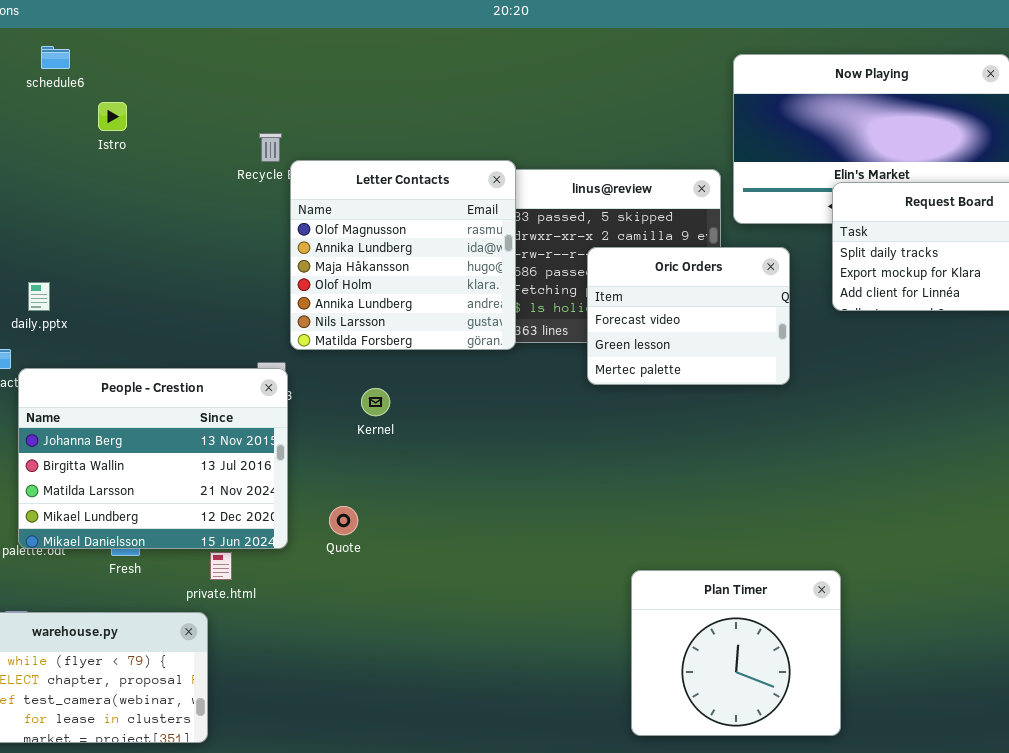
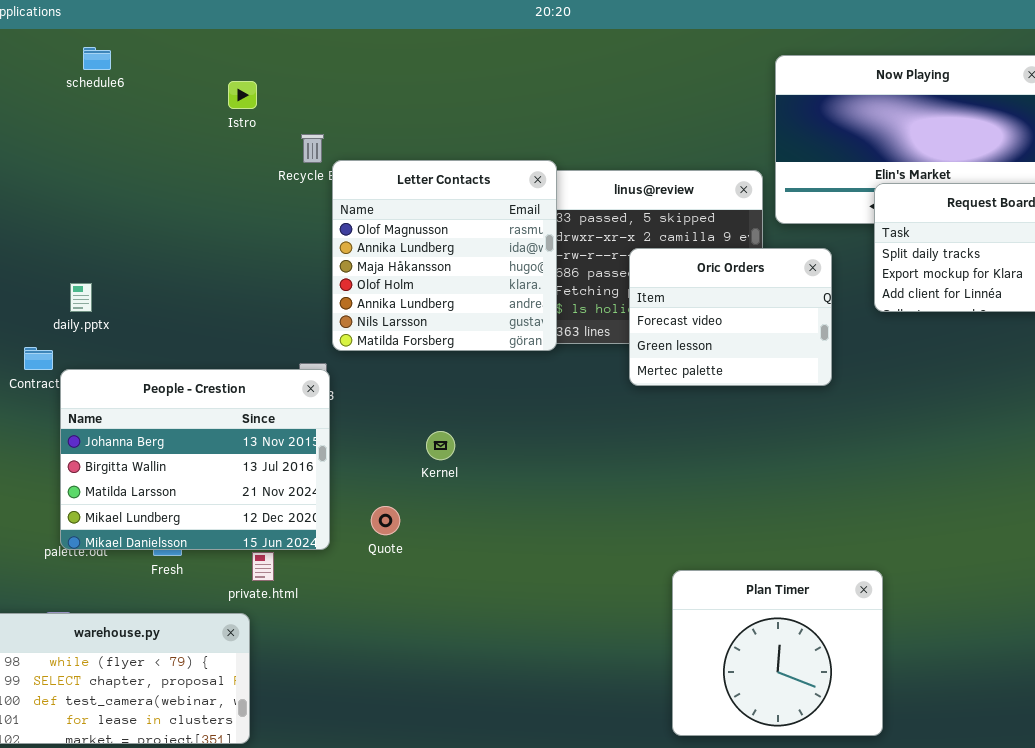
Istro: [98,102,127,131] -> [228,81,257,109], moved
Kernel: [361,388,390,416] -> [426,431,455,460], moved

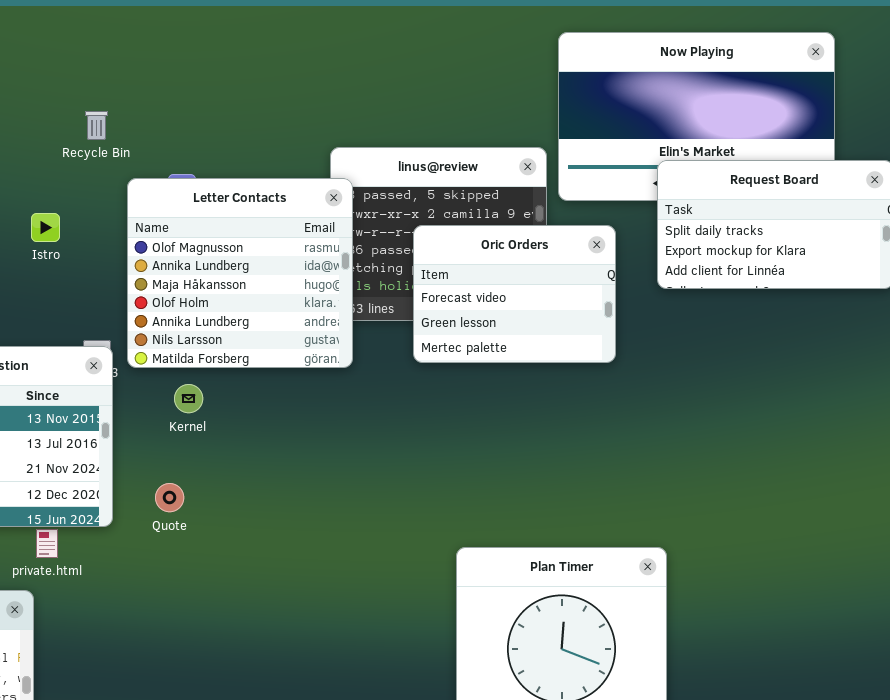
Istro: [228,81,257,109] -> [31,213,60,242], moved
Letter Contacts: [332,160,557,351] -> [127,178,353,368], moved
Kernel: [426,431,455,460] -> [174,384,203,413], moved

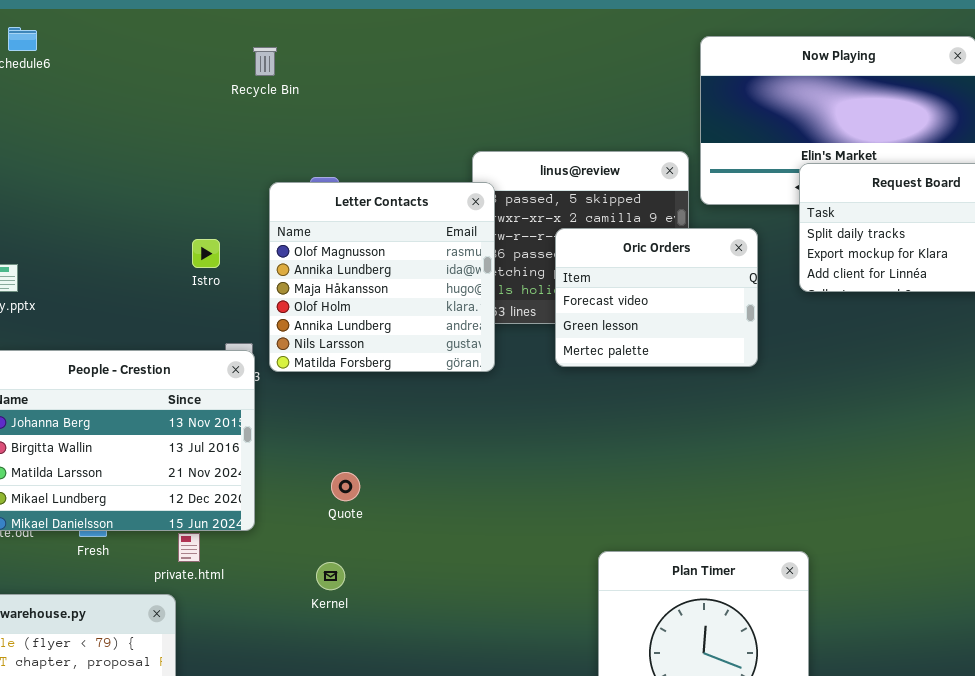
Recycle Bin: [85,111,108,140] -> [253,47,277,76], moved
Istro: [31,213,60,242] -> [192,239,220,268], moved
Kernel: [174,384,203,413] -> [316,562,345,590], moved
Quote: [155,483,184,512] -> [331,472,360,501], moved

